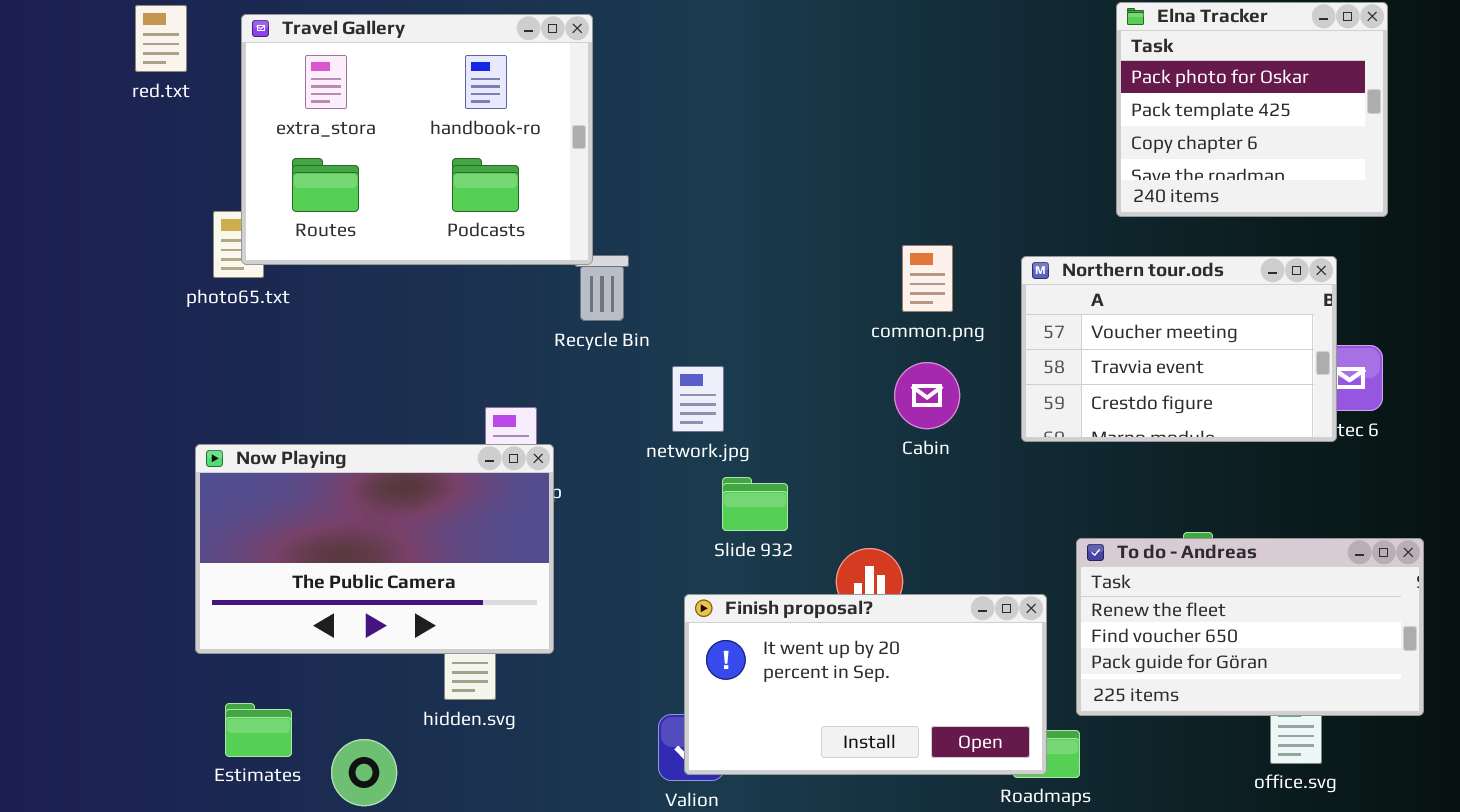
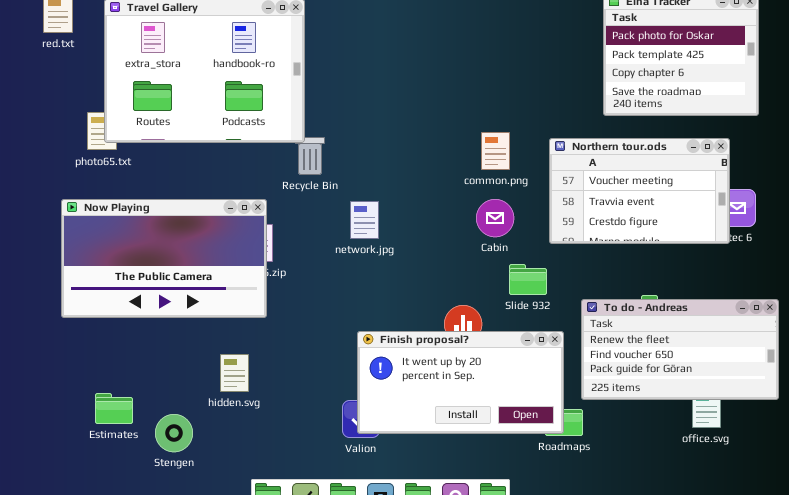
Now Playing: [195,444,554,654] -> [61,199,267,318], moved
Slide 932: [722,477,788,531] -> [509,264,547,295], moved

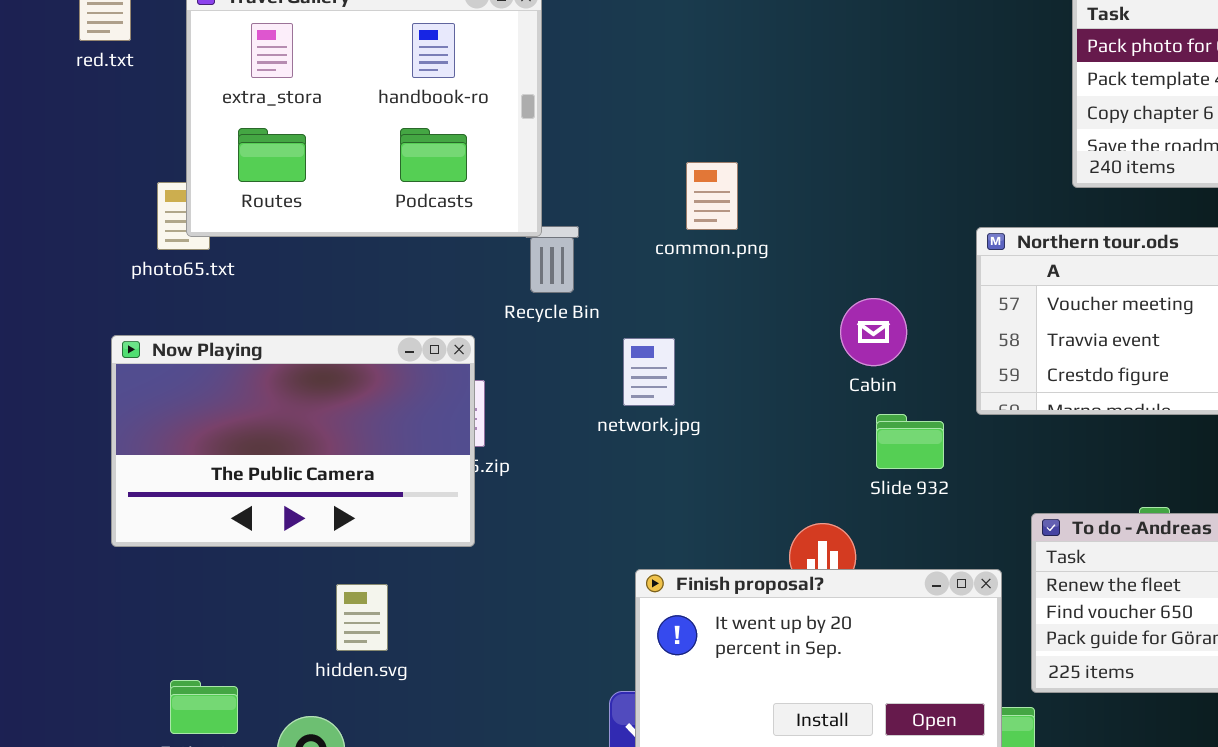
common.png: [481,132,510,170] -> [686,162,738,230], moved
Cabin: [476,199,514,237] -> [840,298,907,366], moved
Slide 932: [509,264,547,295] -> [876,414,944,469], moved
hidden.svg: [220,354,249,392] -> [336,584,388,651], moved

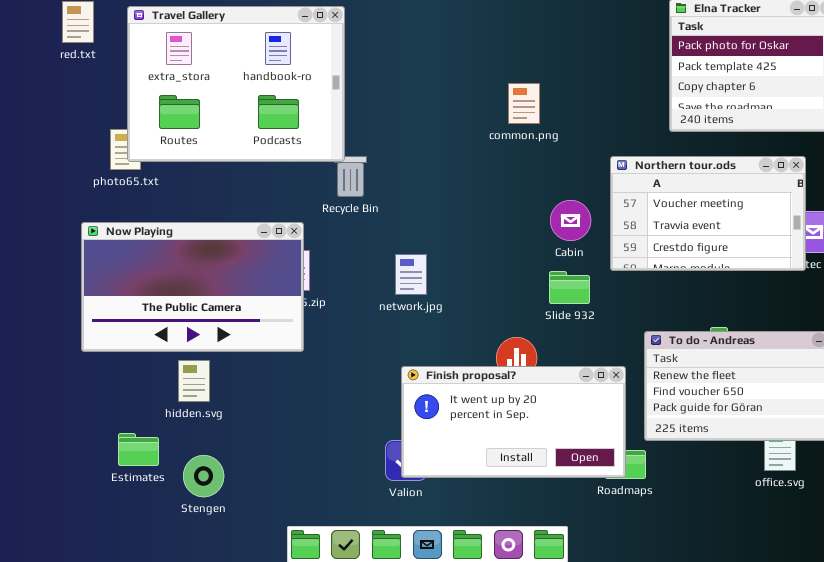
common.png: [686,162,738,230] -> [508,83,540,124], moved
Cabin: [840,298,907,366] -> [550,200,591,241], moved
network.jpg: [623,338,675,406] -> [395,254,427,295], moved
hidden.svg: [336,584,388,651] -> [178,360,210,402], moved

